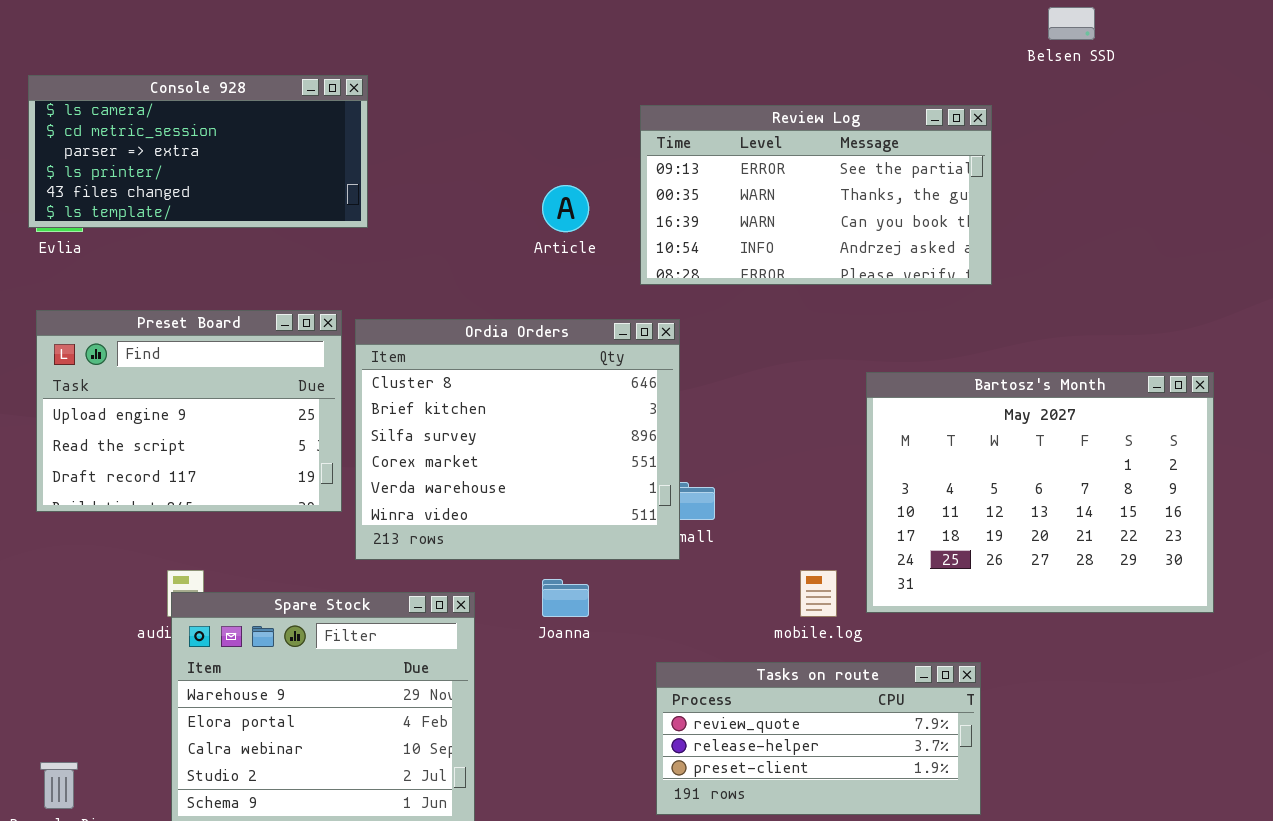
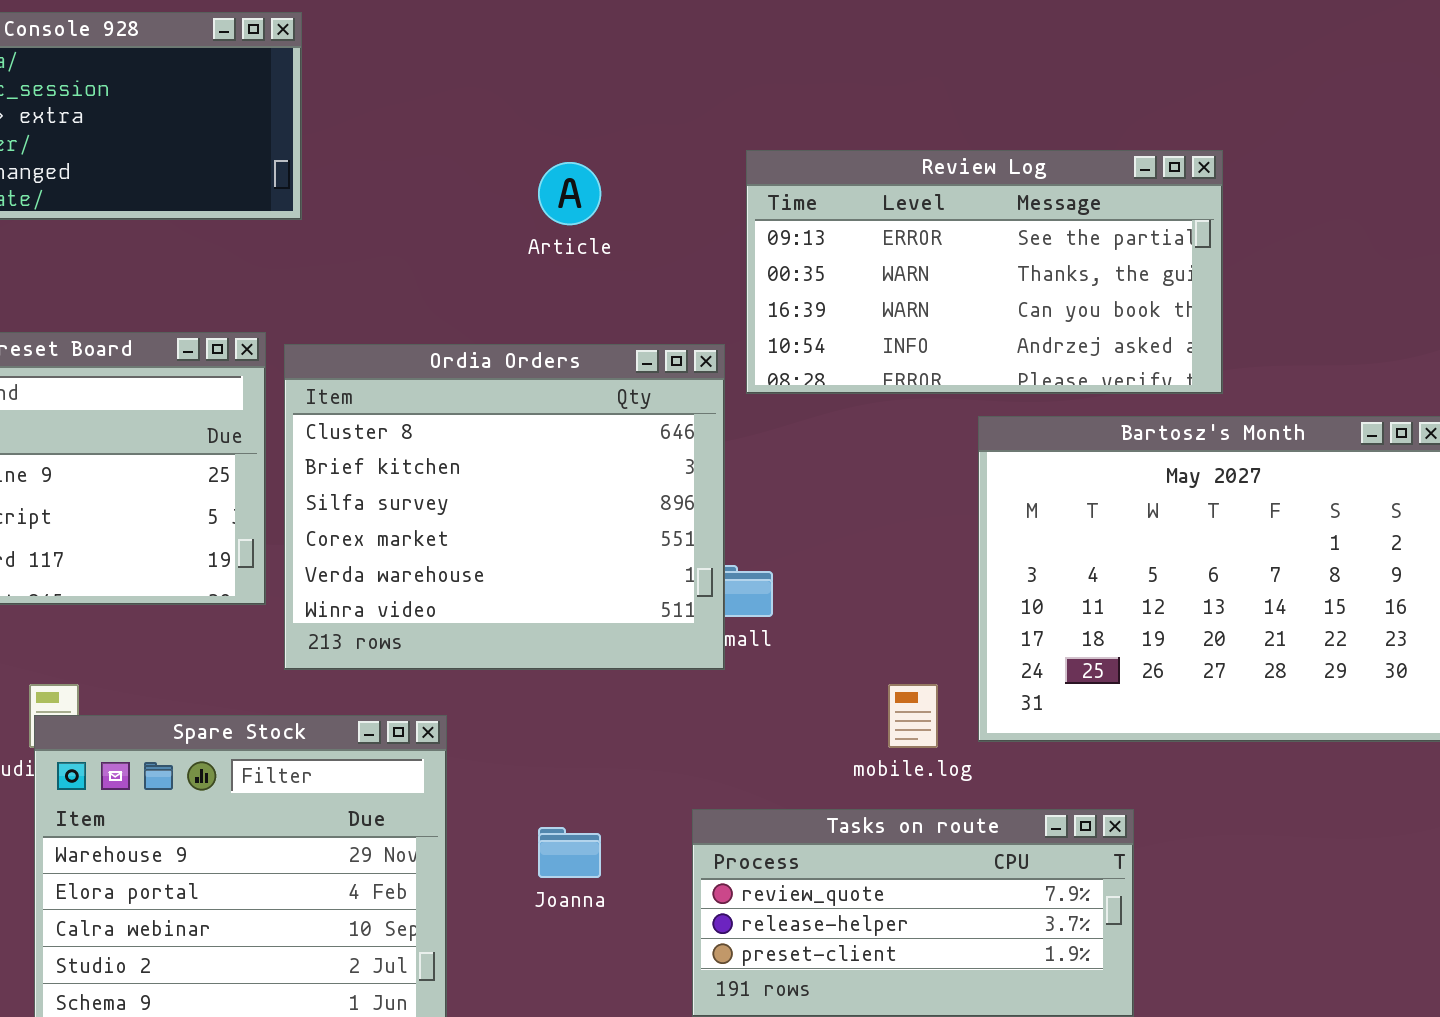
Review Log: [640,105,992,285] -> [746,150,1223,394], moved
Joanna: [542,579,589,617] -> [538,827,601,878], moved

